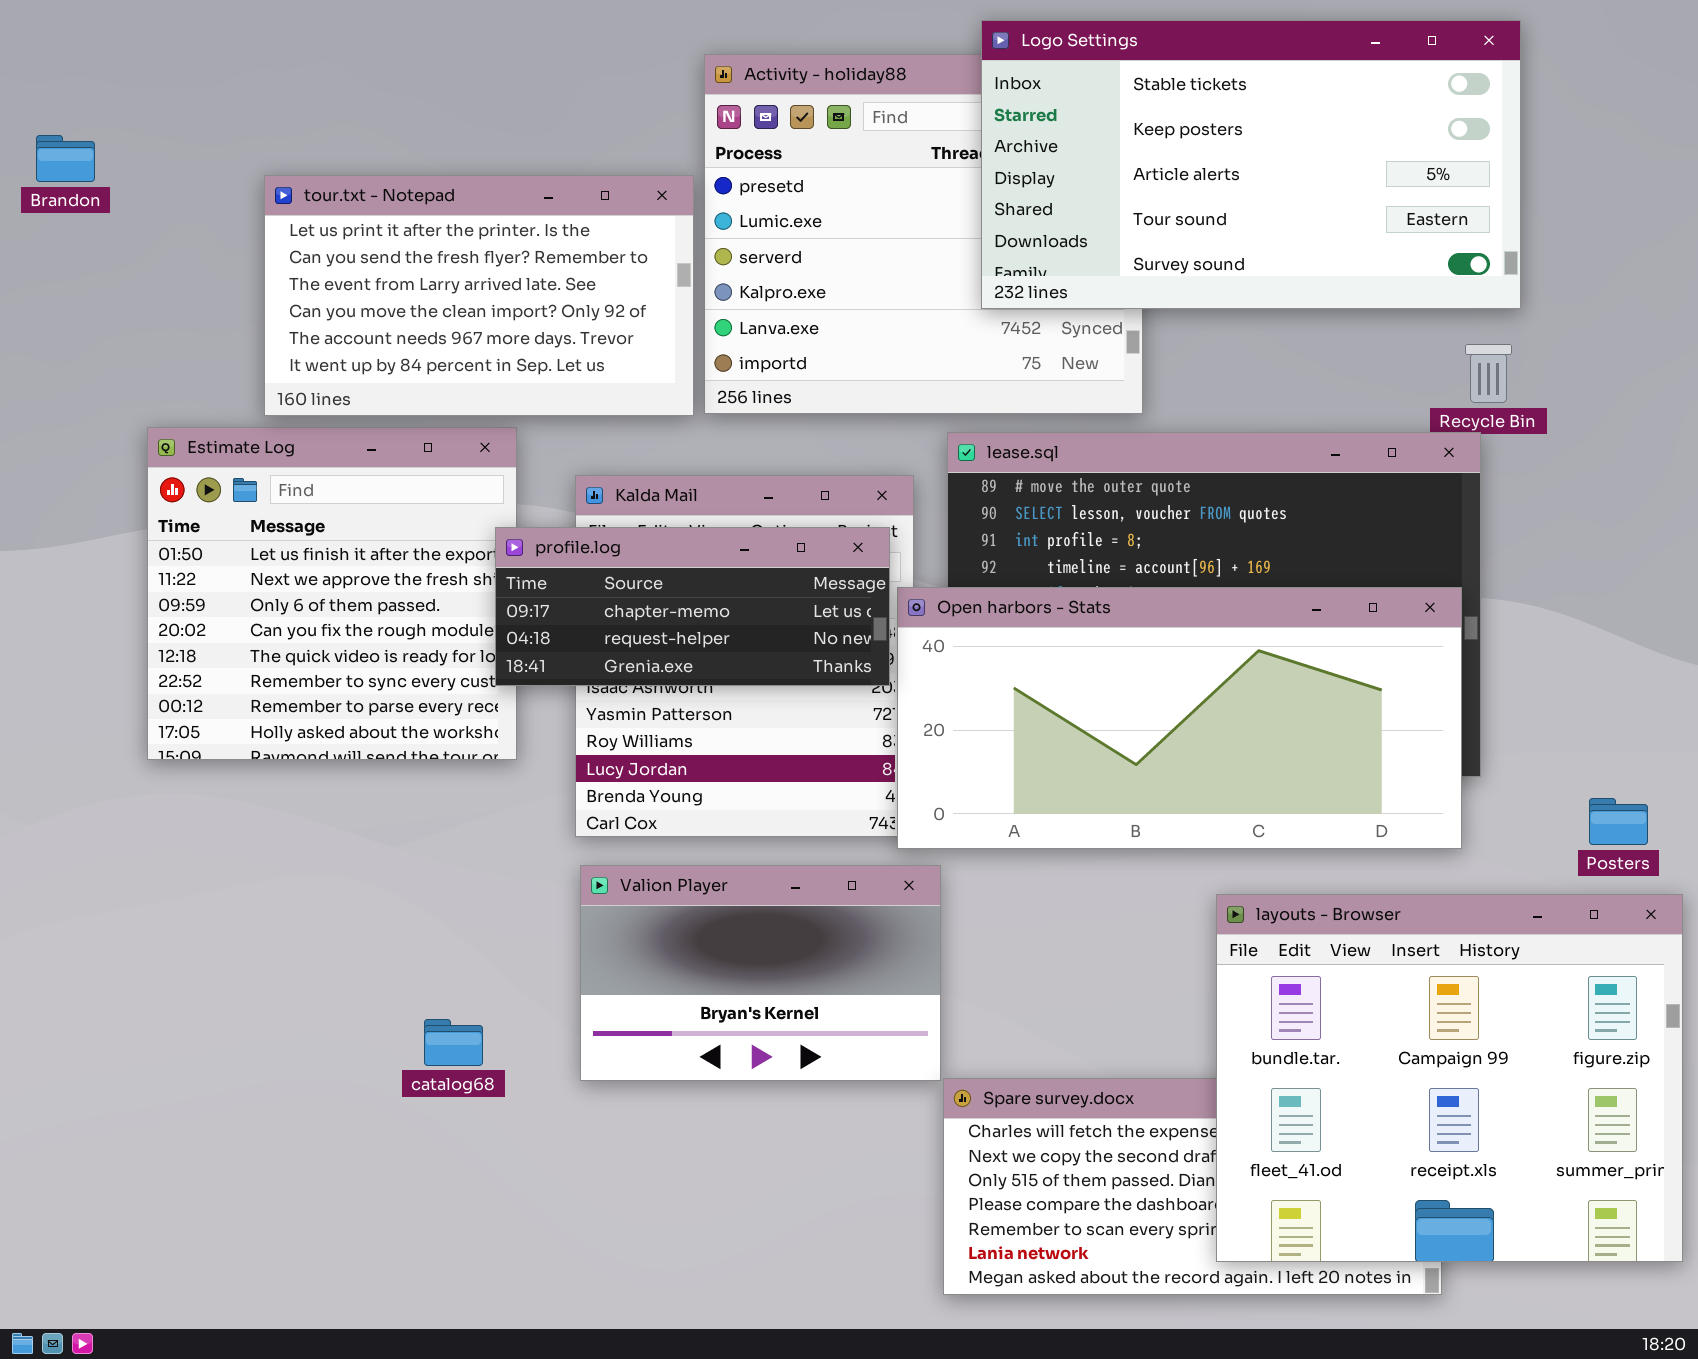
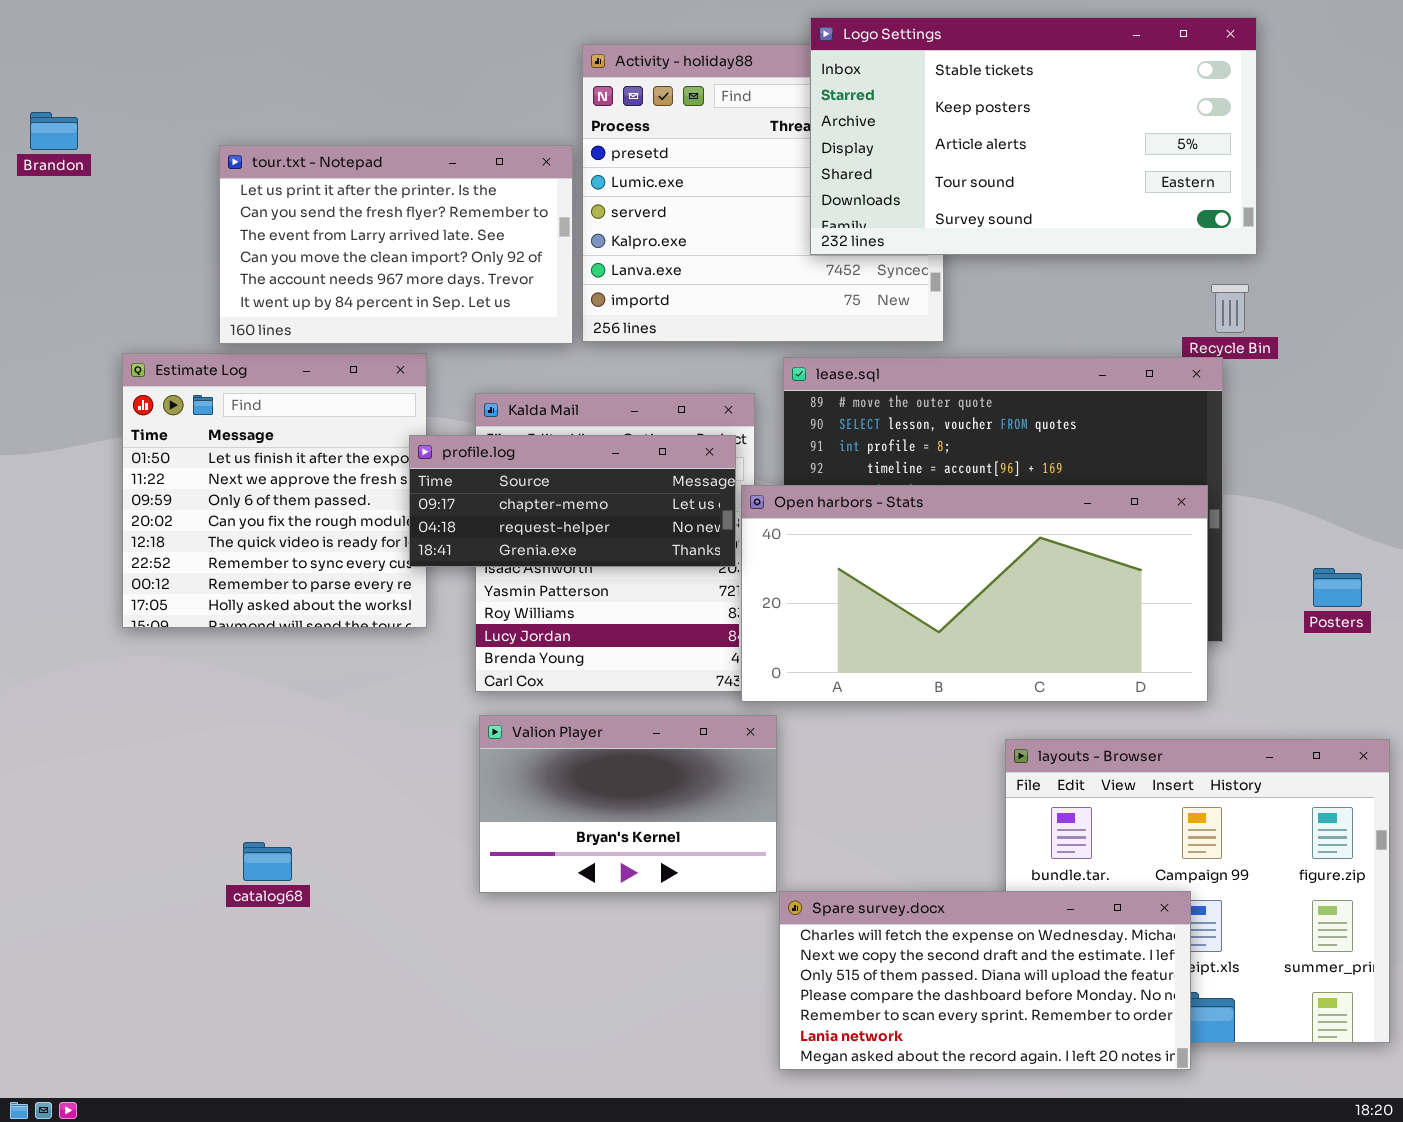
Posters: [1589,798,1648,845] -> [1313,568,1362,607], moved
catalog68: [424,1019,483,1066] -> [243,842,292,881], moved
Spare survey.docx: [943,1078,1442,1295] -> [779,891,1191,1070], raised

